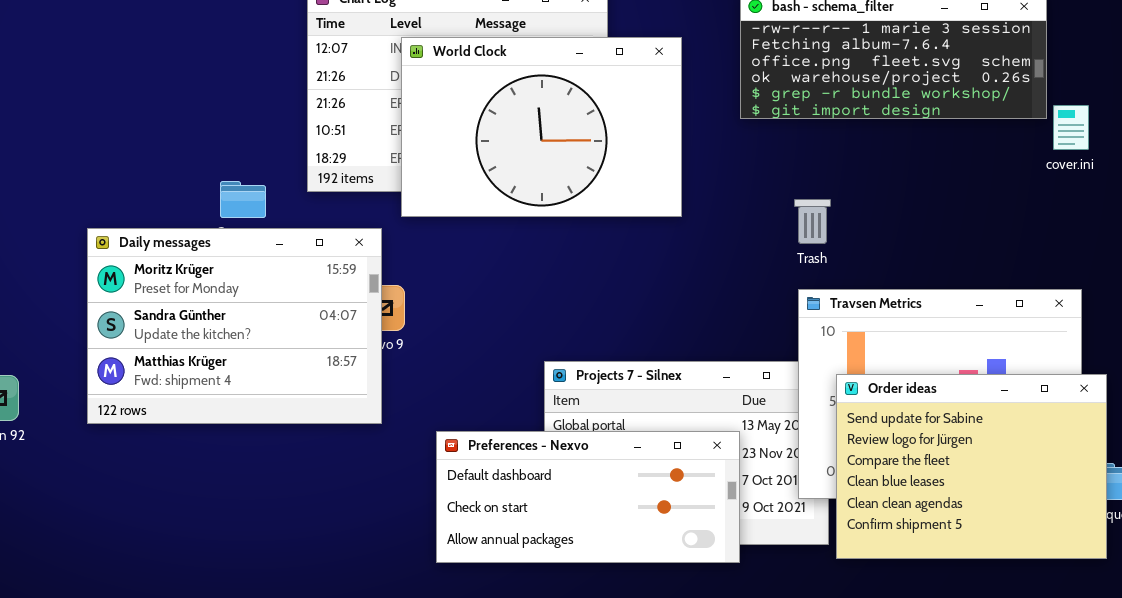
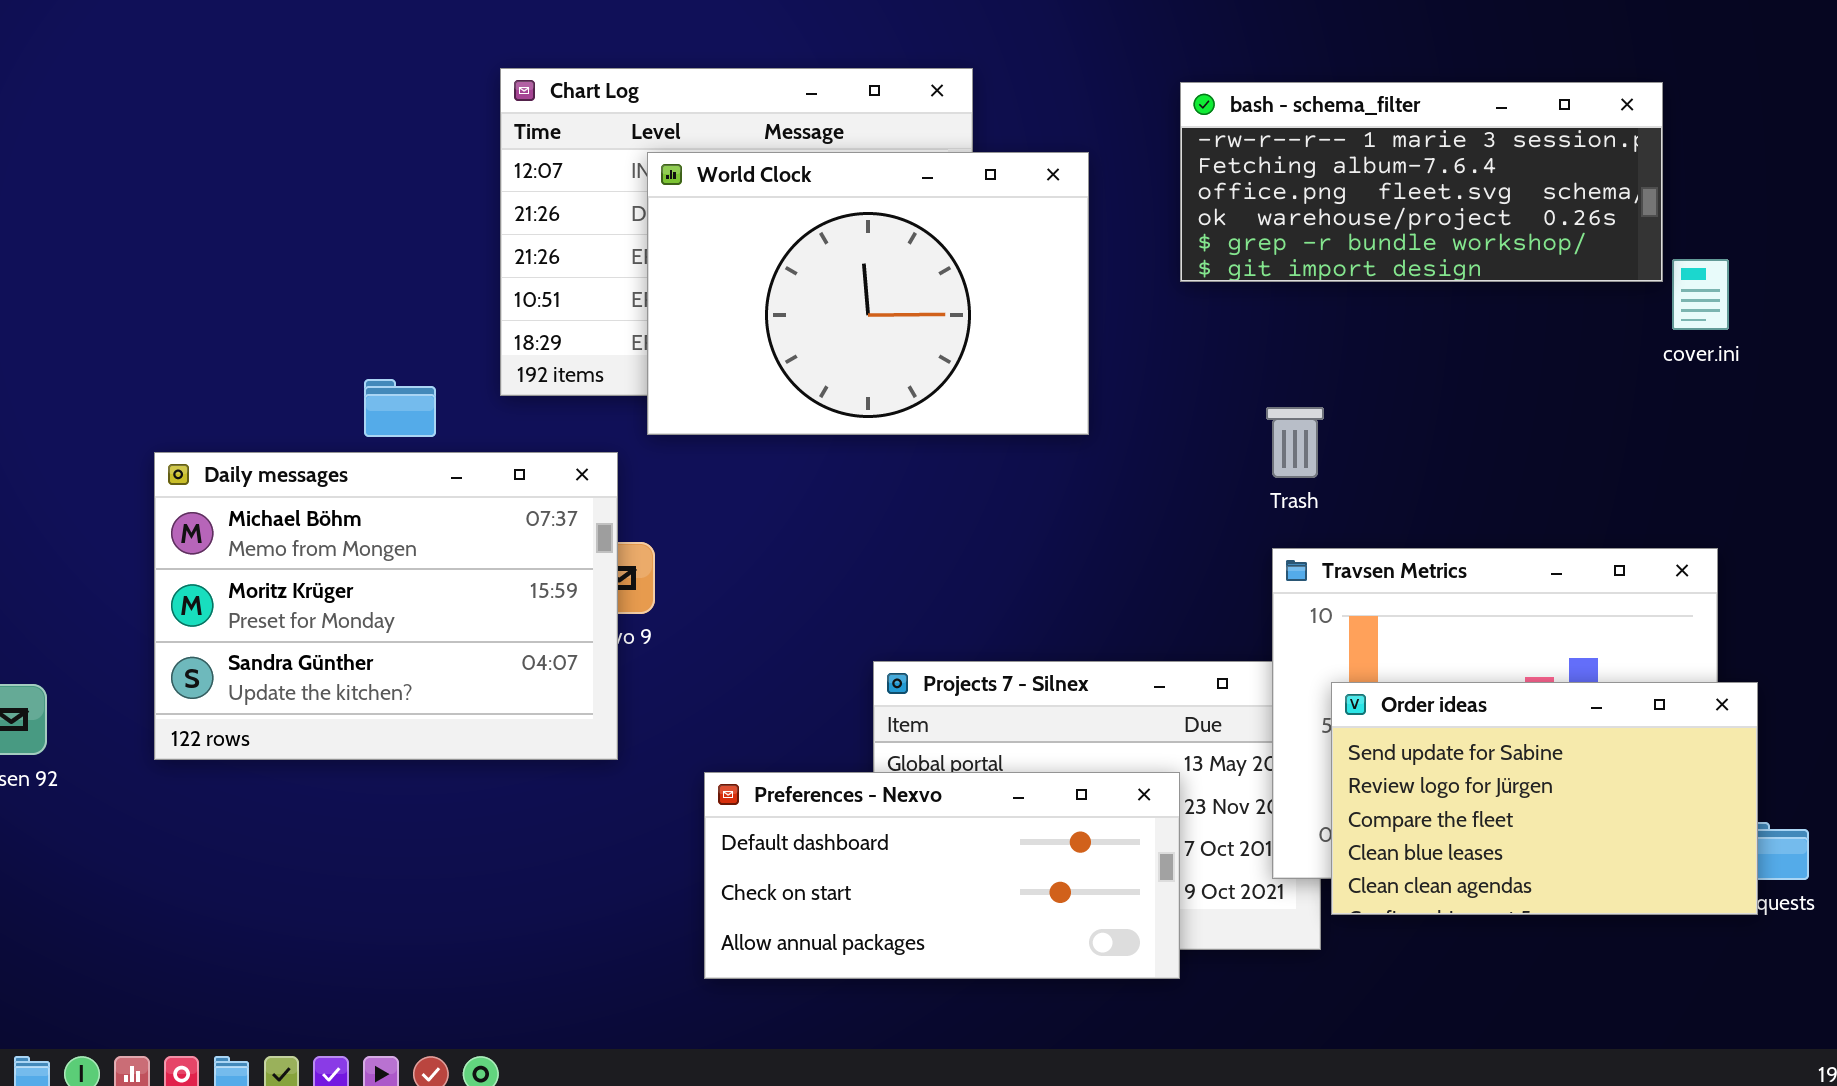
Daily messages: [87,228,382,424] -> [154,452,618,760], scrolled up 1 row
Order ideas: [836,374,1107,559] -> [1331,682,1758,915], resized

